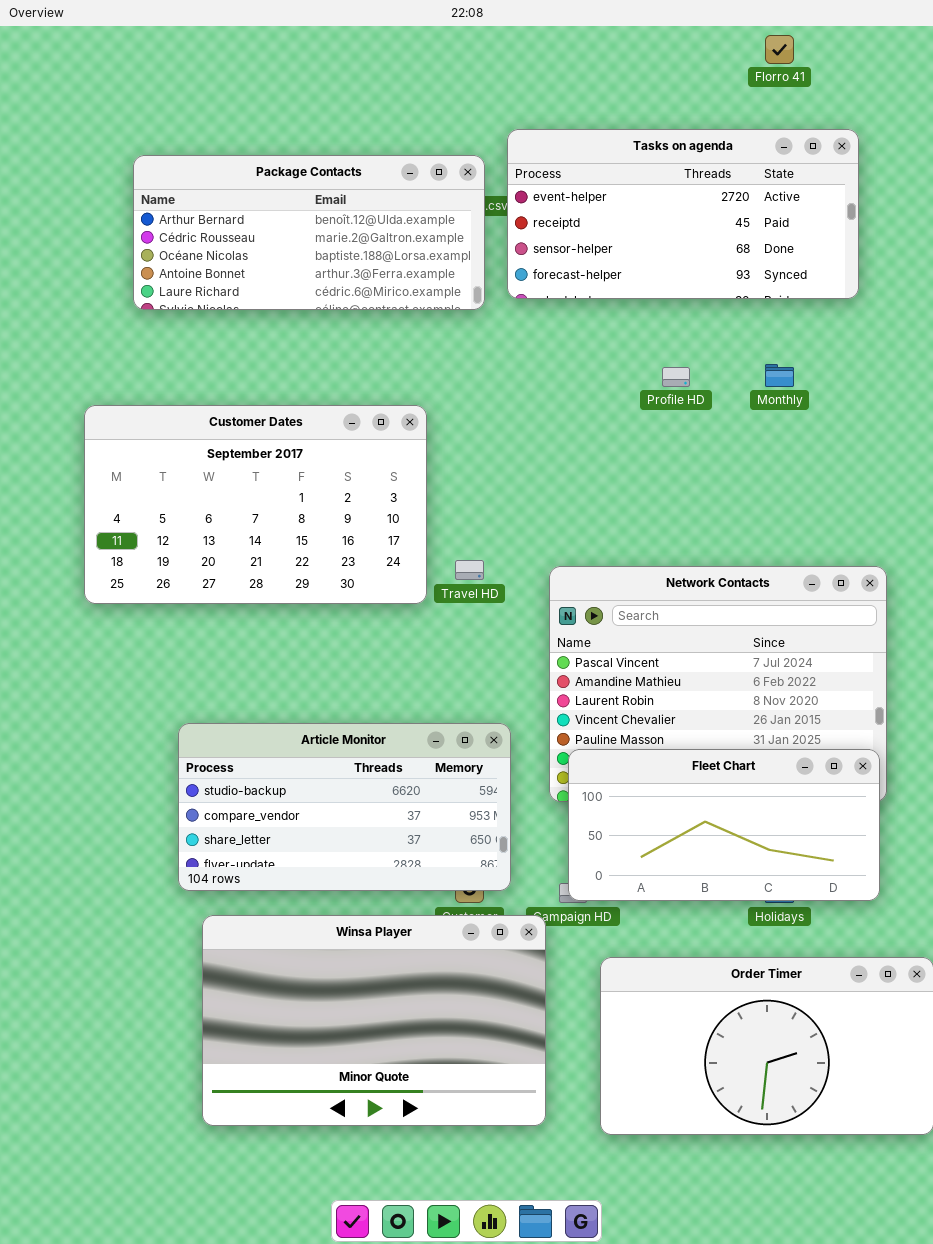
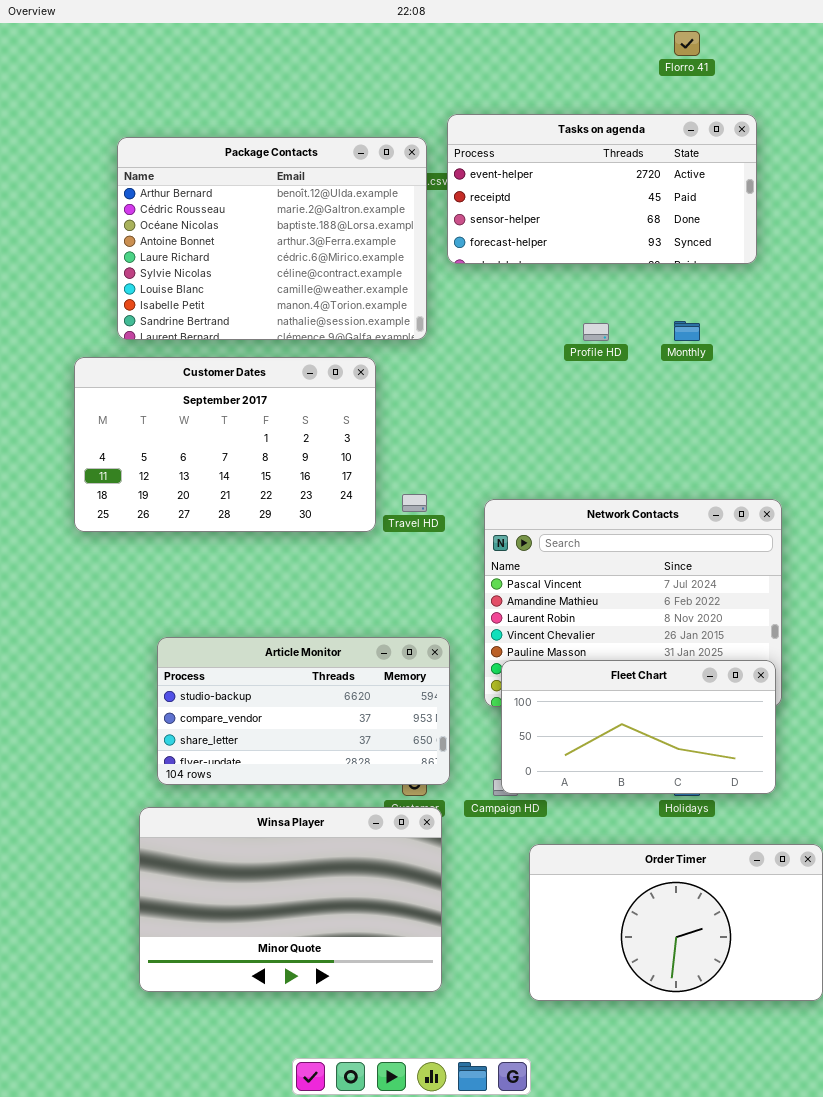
Package Contacts: [133,155,485,310] -> [117,137,427,340], resized
Winsa Player: [202,915,546,1126] -> [139,807,442,992], moved

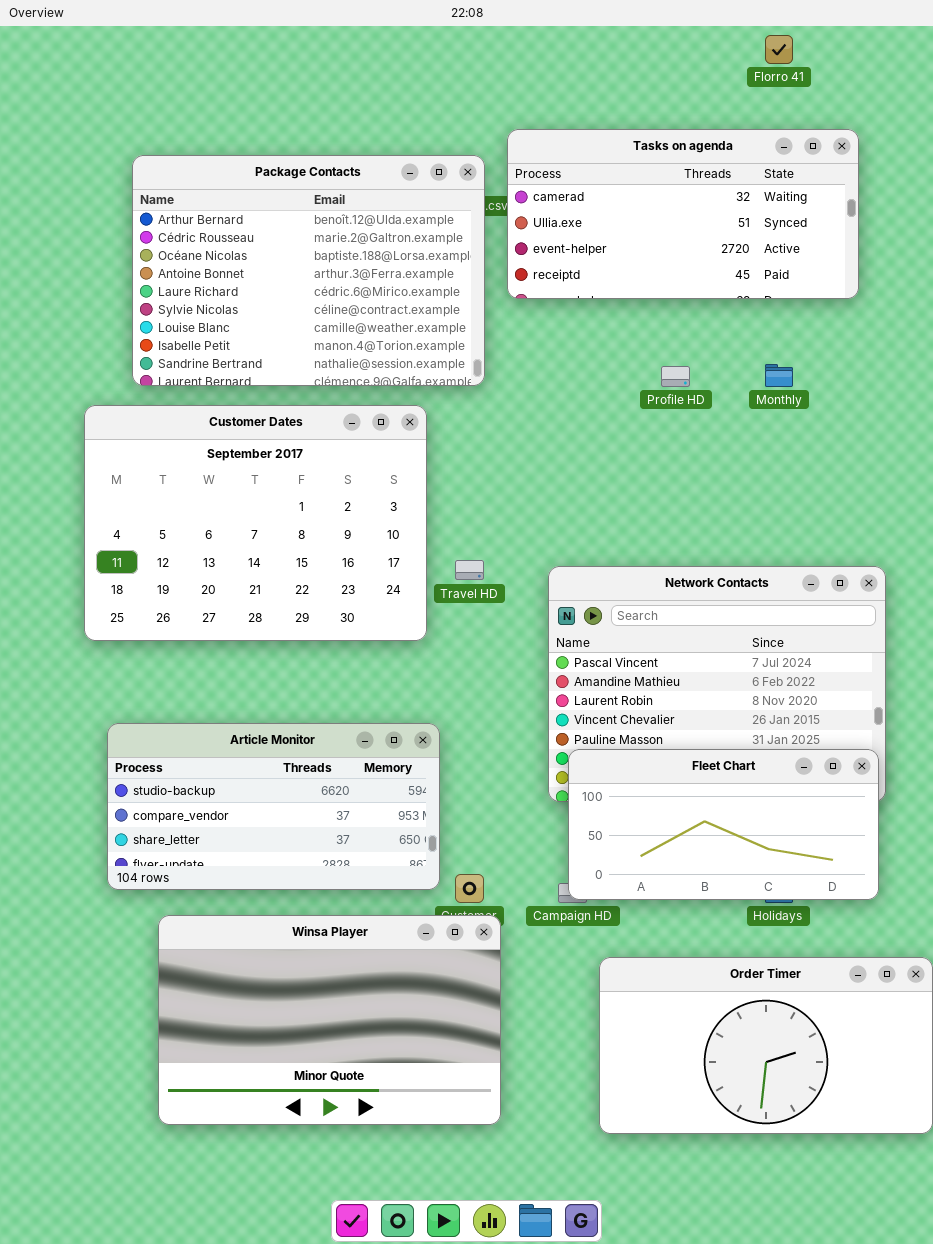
Tasks on agenda: [447,114,757,264] -> [507,129,859,299], scrolled up 2 rows
Customer Dates: [74,357,376,532] -> [84,405,427,641], resized
Article Monitor: [157,637,450,785] -> [107,723,440,890], moved

